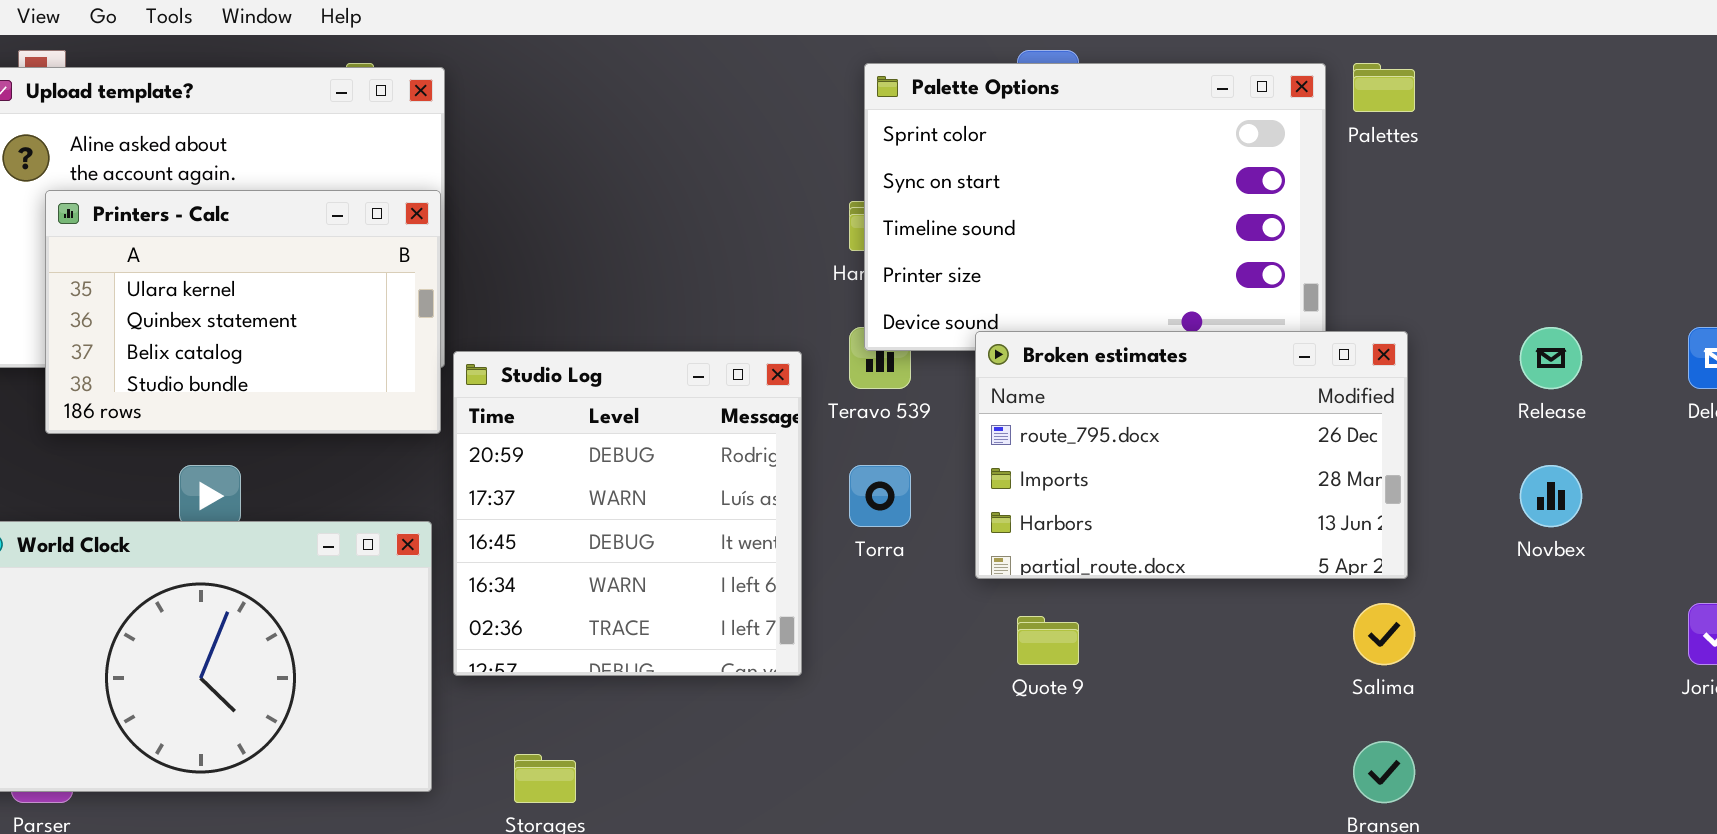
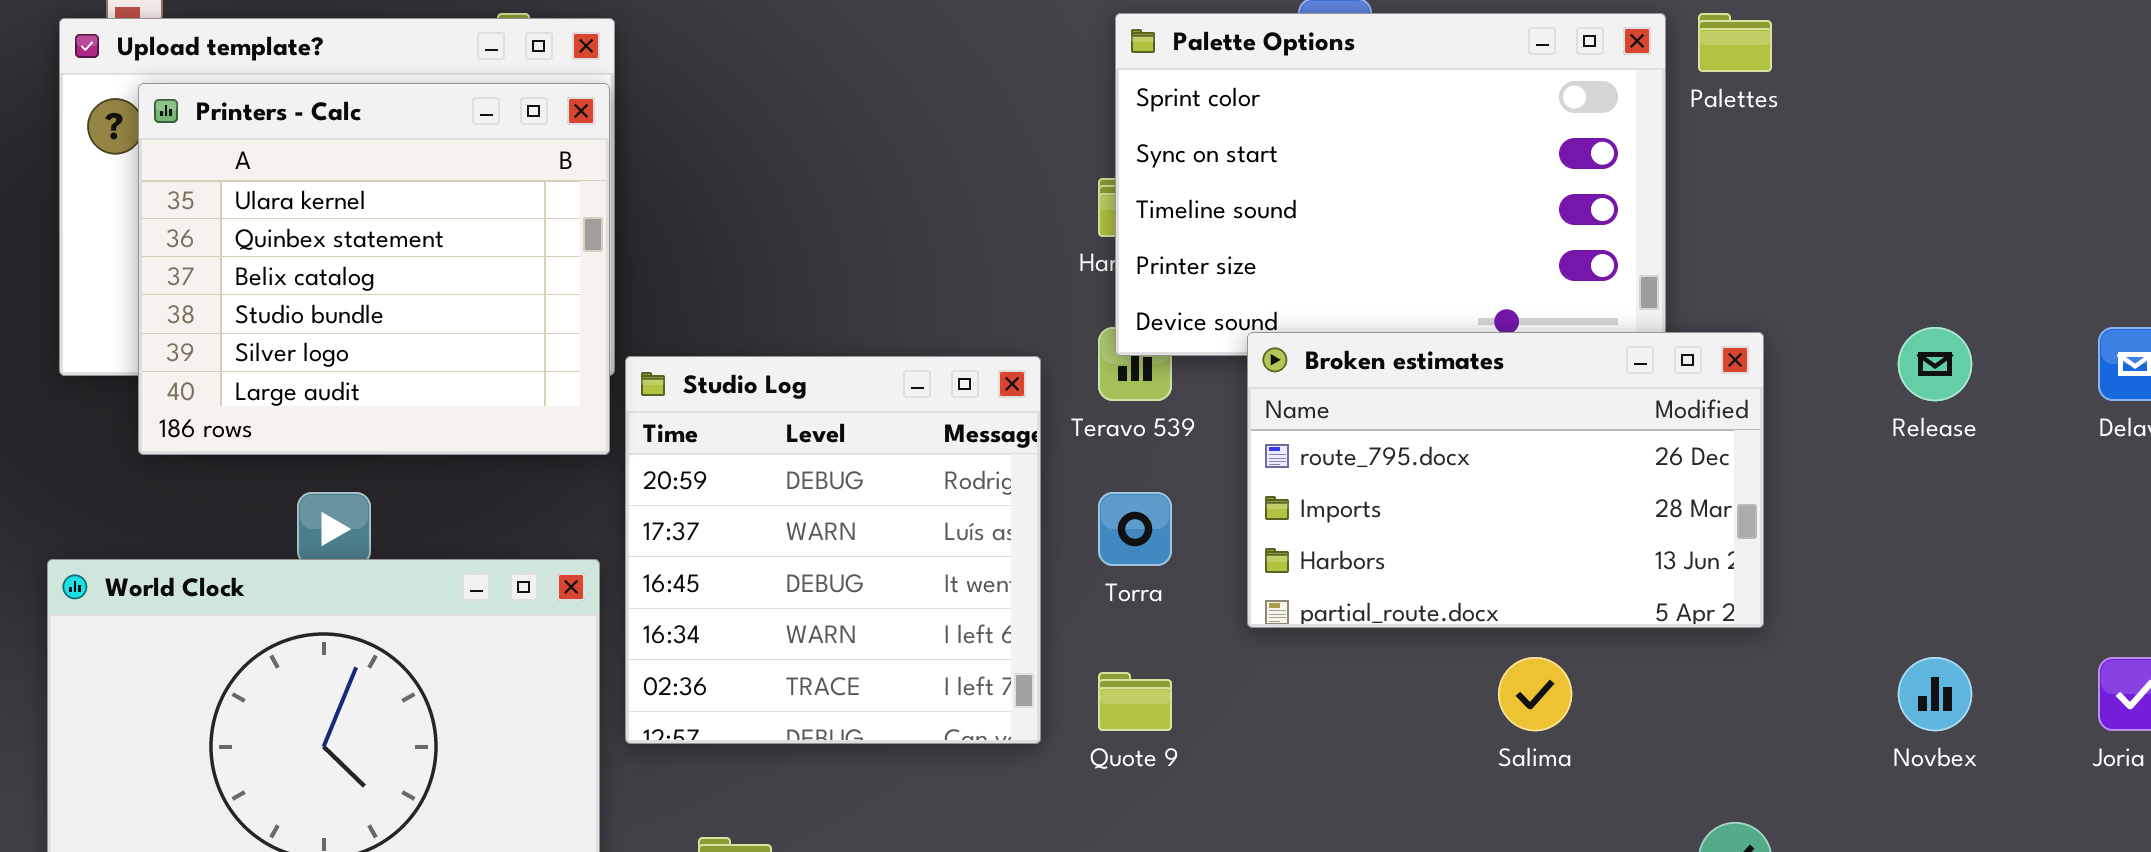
Printers - Calc: [45,190,441,434] -> [138,83,610,455], resized
Novbex: [1520,465,1582,527] -> [1898,657,1972,731], moved
Salima: [1353,603,1415,665] -> [1498,657,1572,731], moved
Quote 9: [1017,616,1079,665] -> [1098,672,1172,731], moved

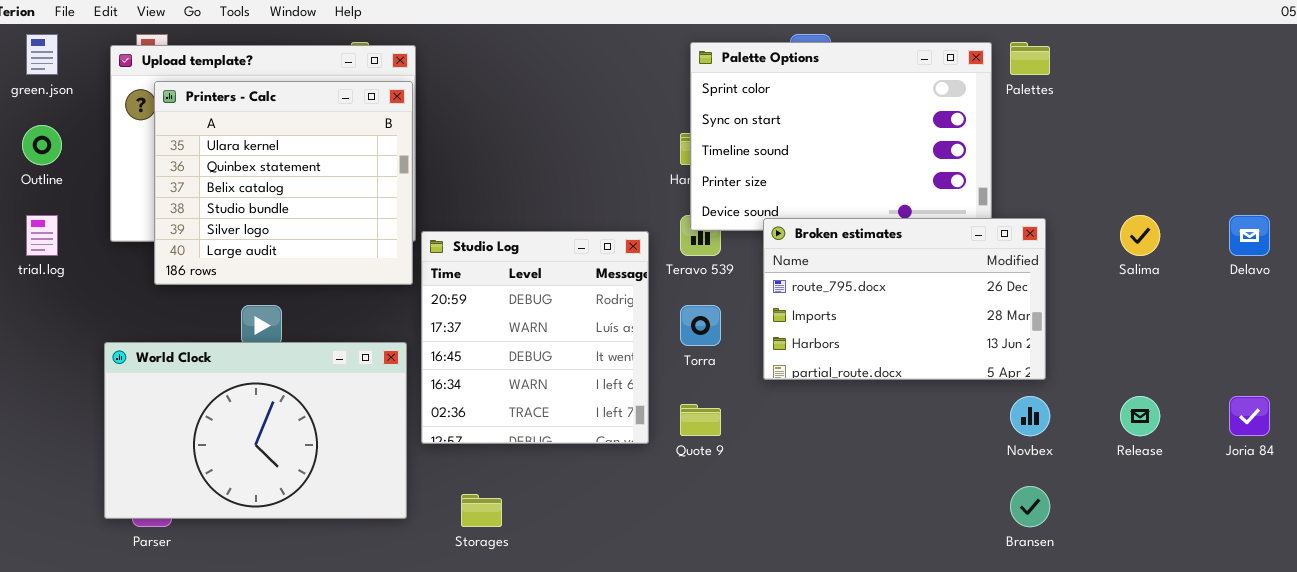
Release: [1898,327,1972,401] -> [1120,396,1160,436], moved
Salima: [1498,657,1572,731] -> [1120,215,1160,256], moved
Novbex: [1898,657,1972,731] -> [1010,396,1050,436], moved

